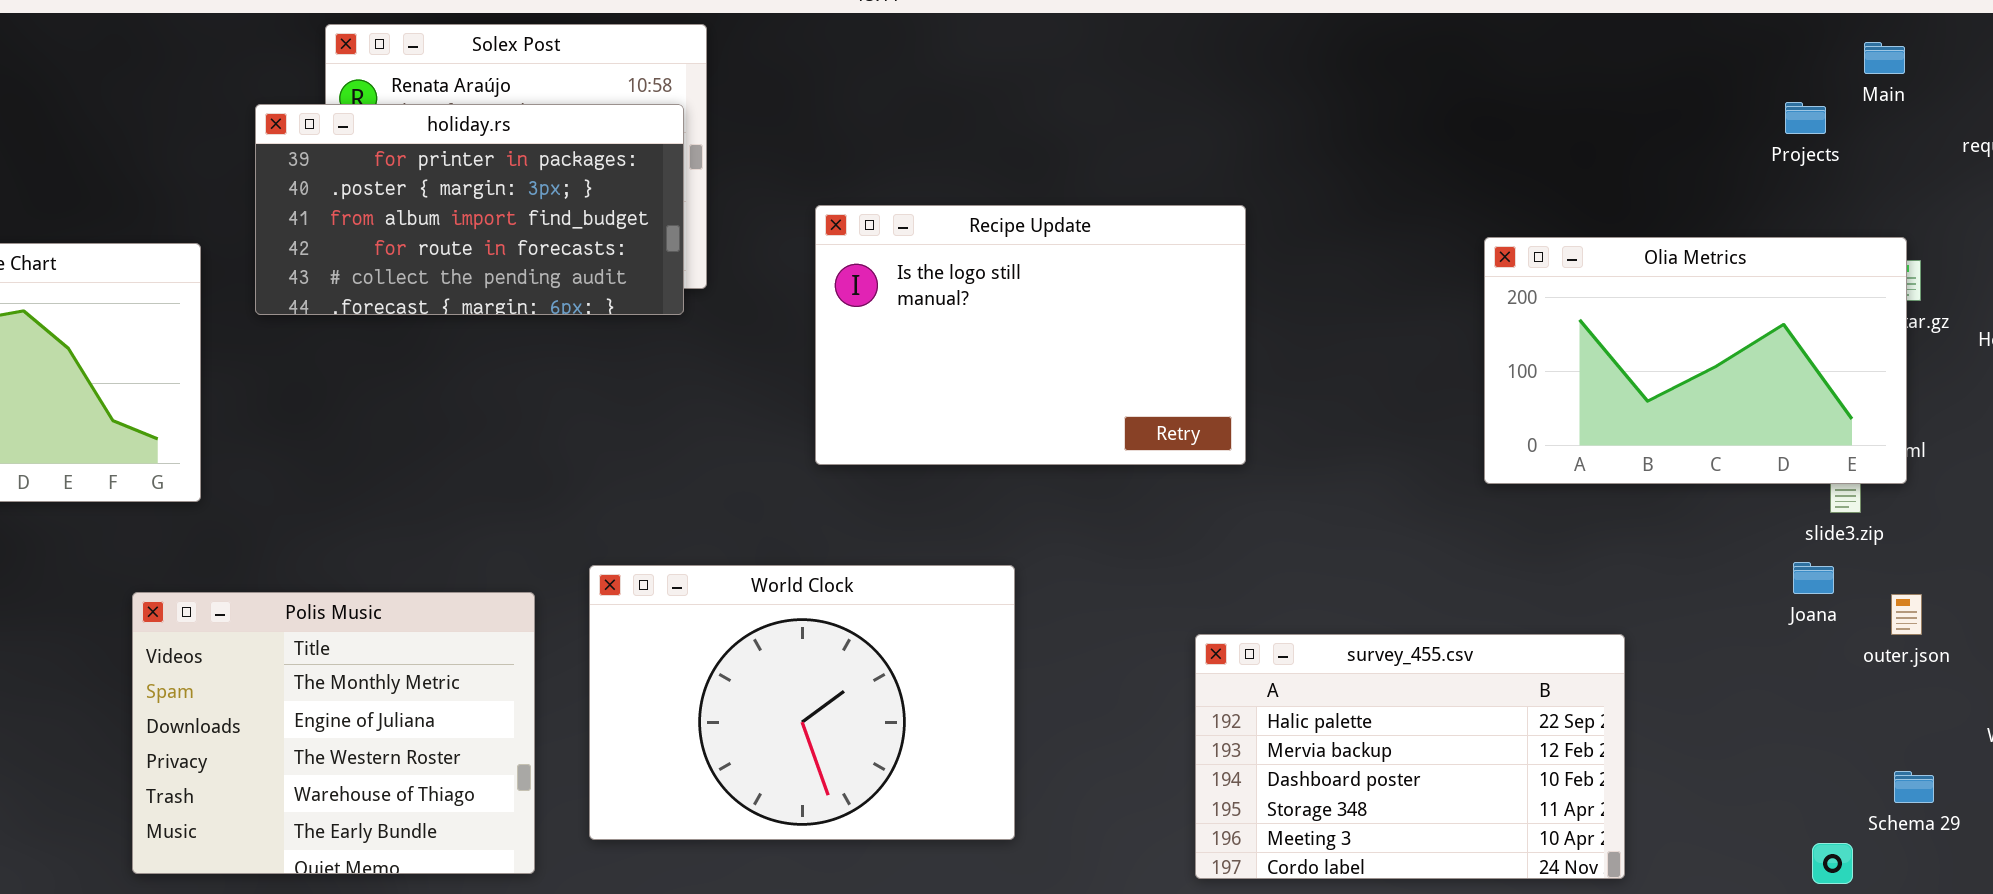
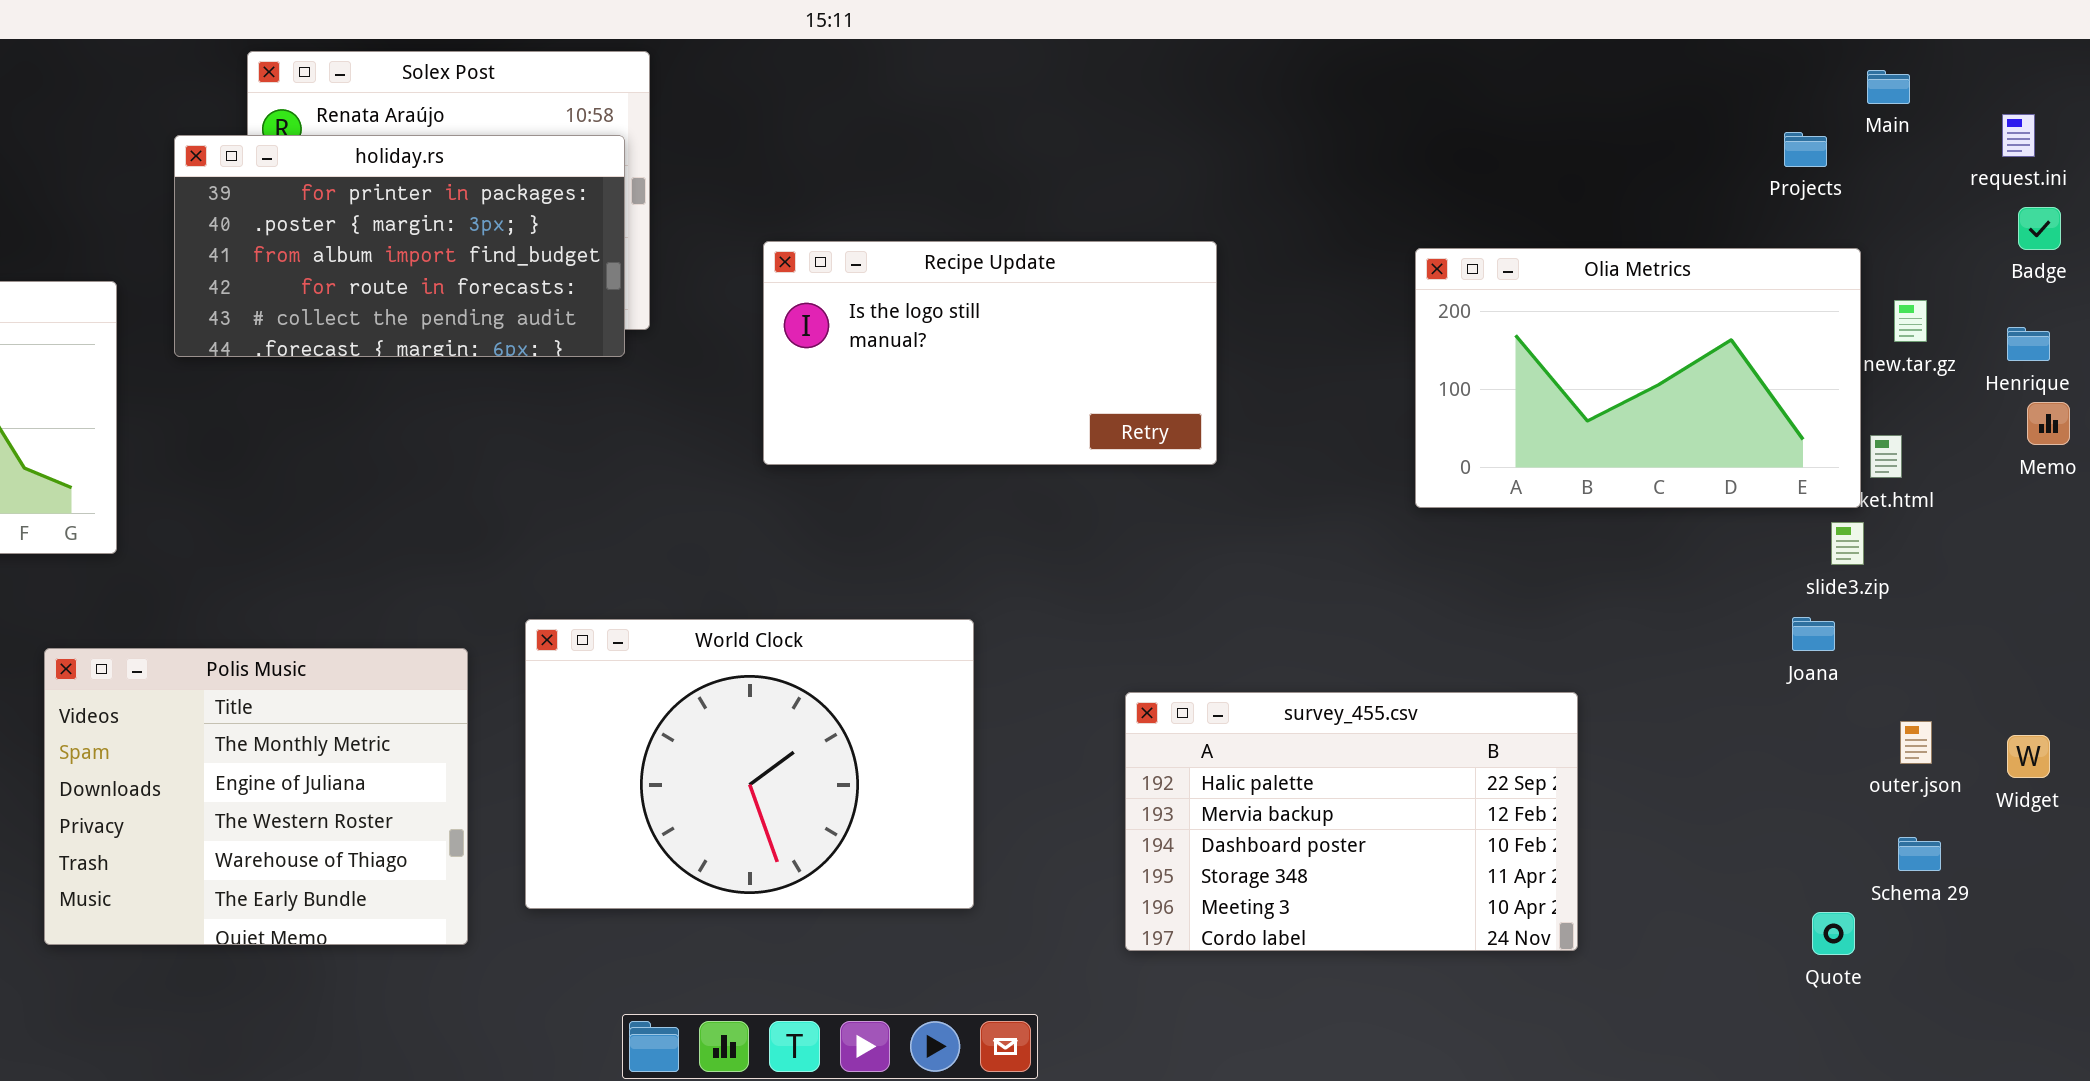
Recipe Update: [815,205,1246,465] -> [763,241,1217,465], resized
Olia Metrics: [1484,237,1907,484] -> [1415,248,1861,508], moved
outer.json: [1891,594,1922,635] -> [1900,721,1932,764], moved
survey_455.csv: [1195,634,1625,879] -> [1125,692,1578,951], moved

